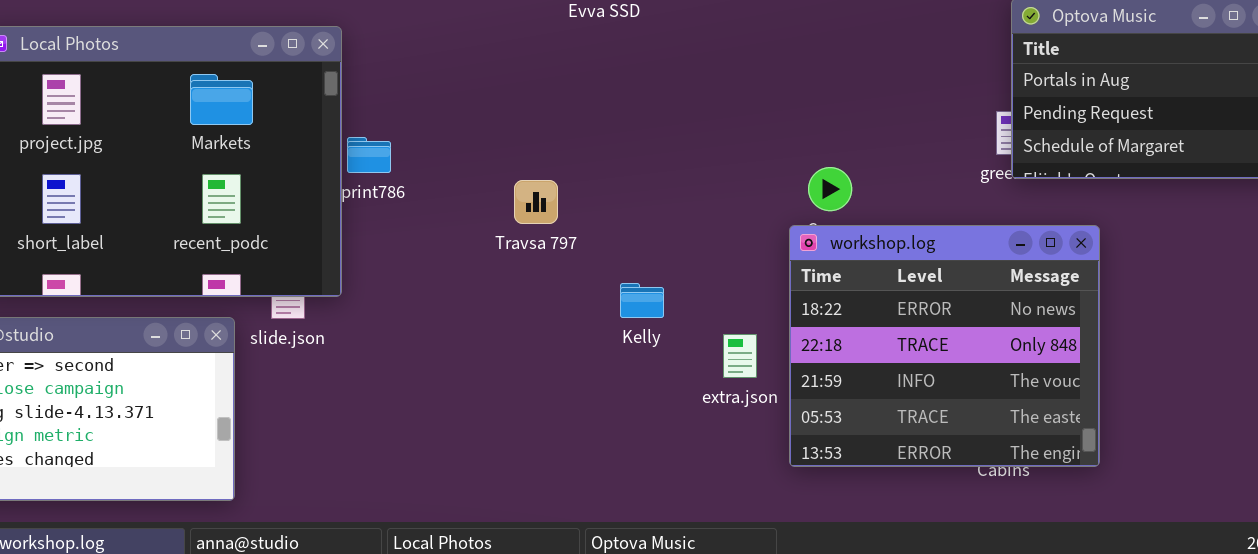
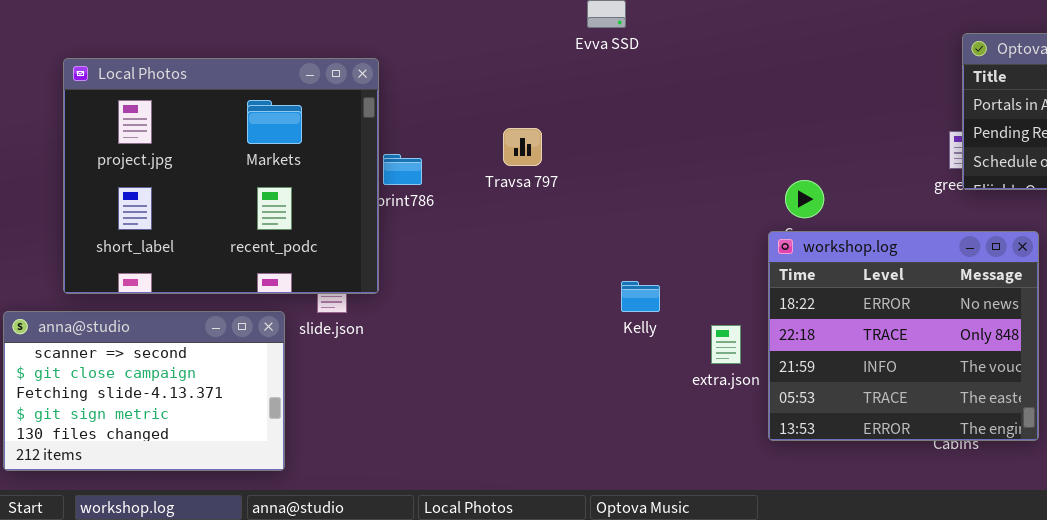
Travsa 797: [514,180,558,224] -> [503,128,542,166], moved

